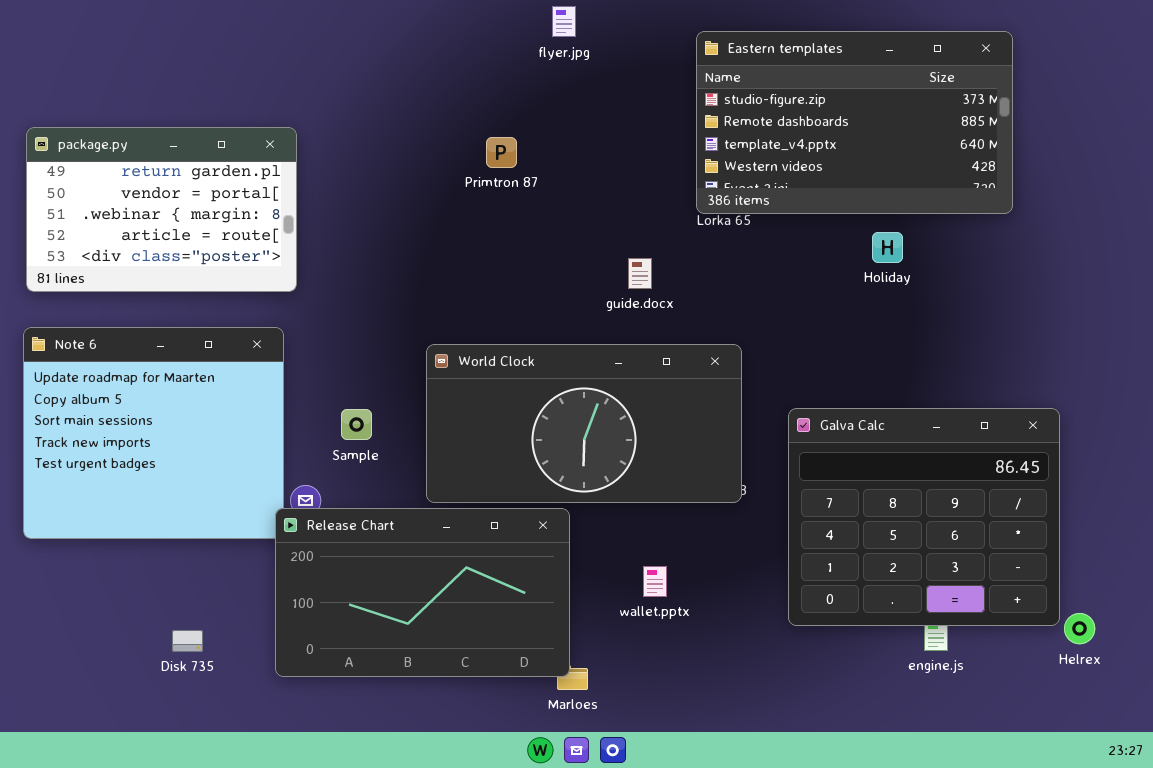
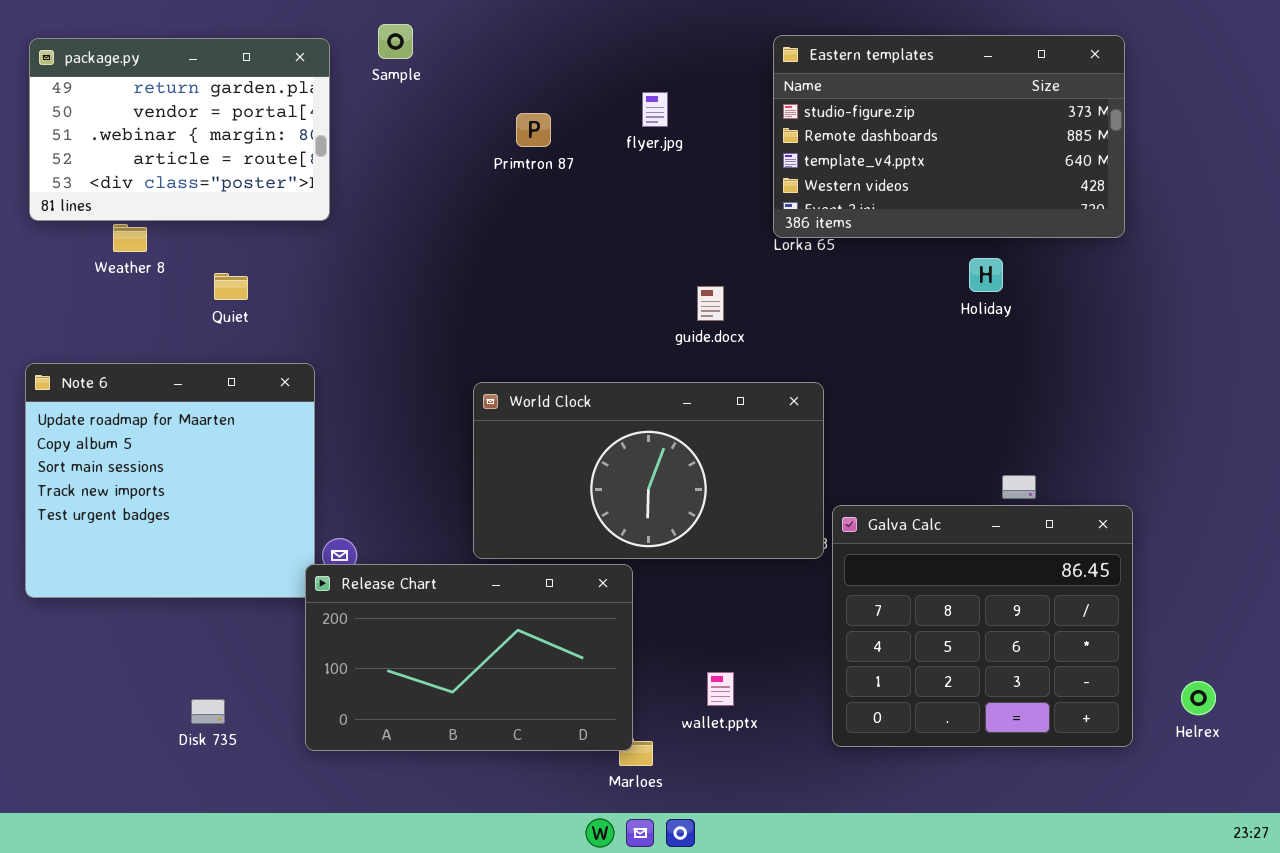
flyer.jpg: [552,6,576,37] -> [642,92,668,127], moved
package.py: [26,127,297,292] -> [29,38,330,221], moved
Primtron 87: [486,137,517,168] -> [516,113,551,147], moved
Galva Calc: [788,408,1060,626] -> [832,505,1133,747], moved
Sample: [341,409,372,440] -> [378,24,413,59], moved
wallet.pptx: [643,566,667,597] -> [707,672,734,706], moved

